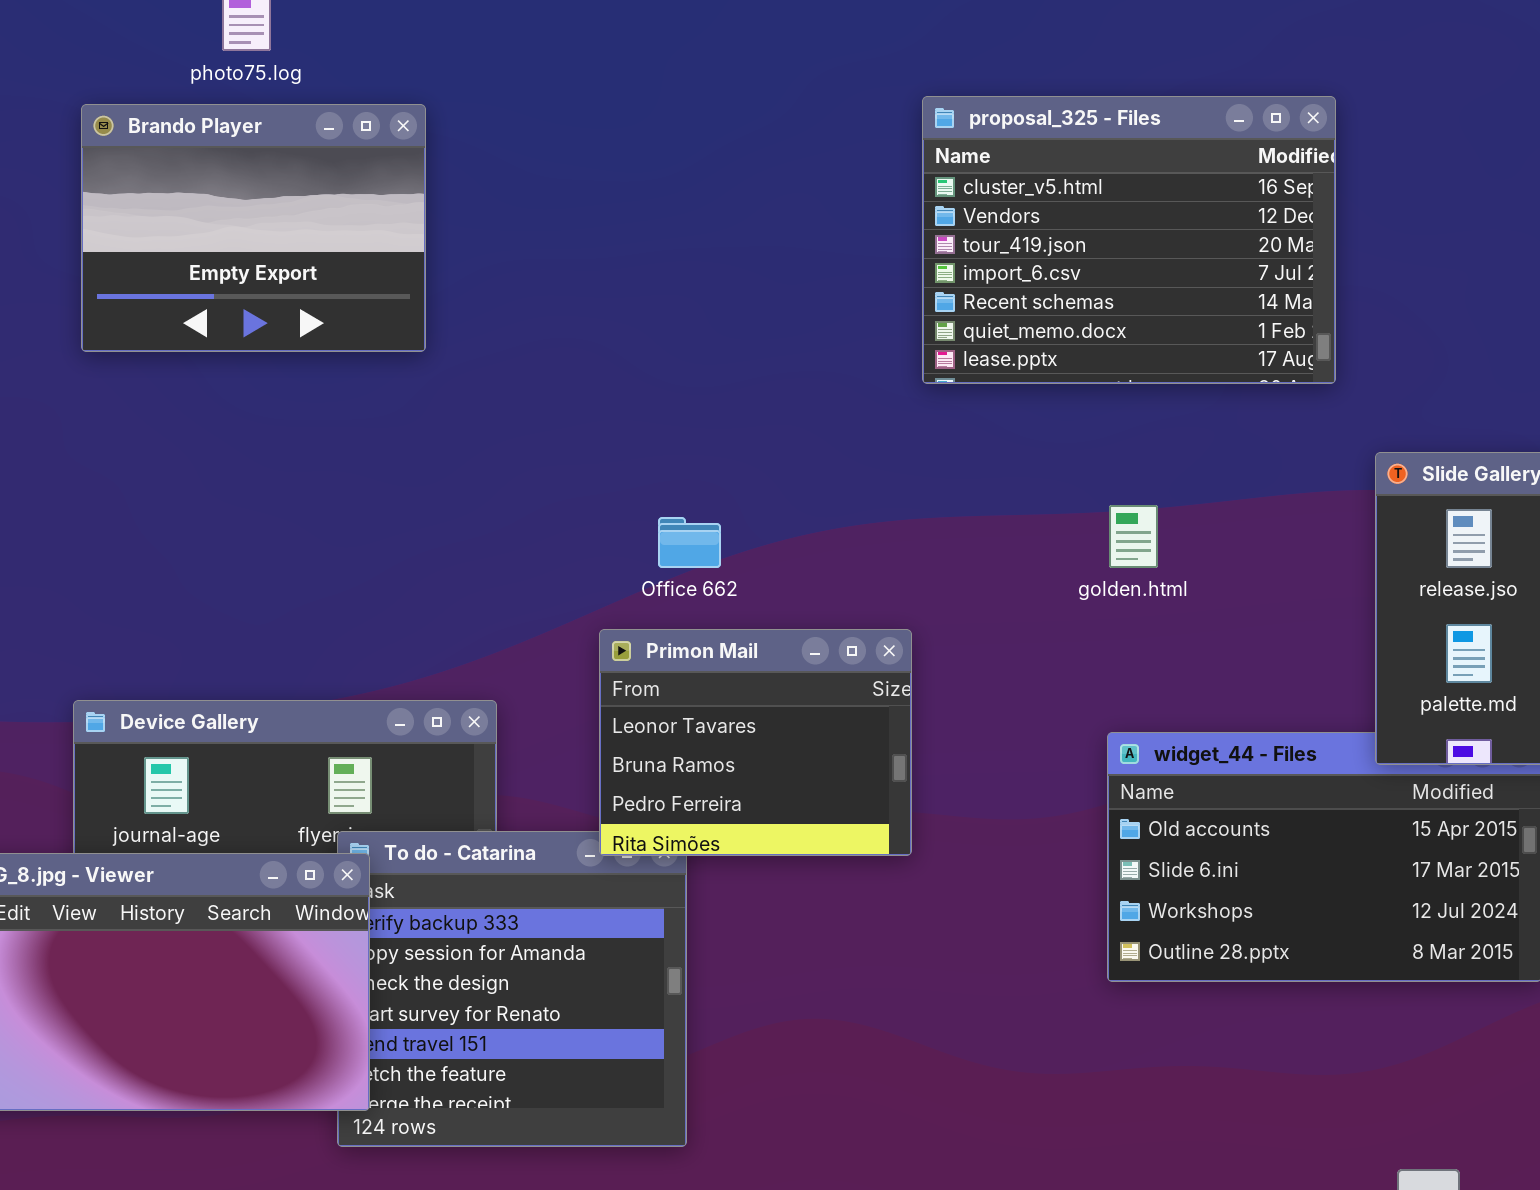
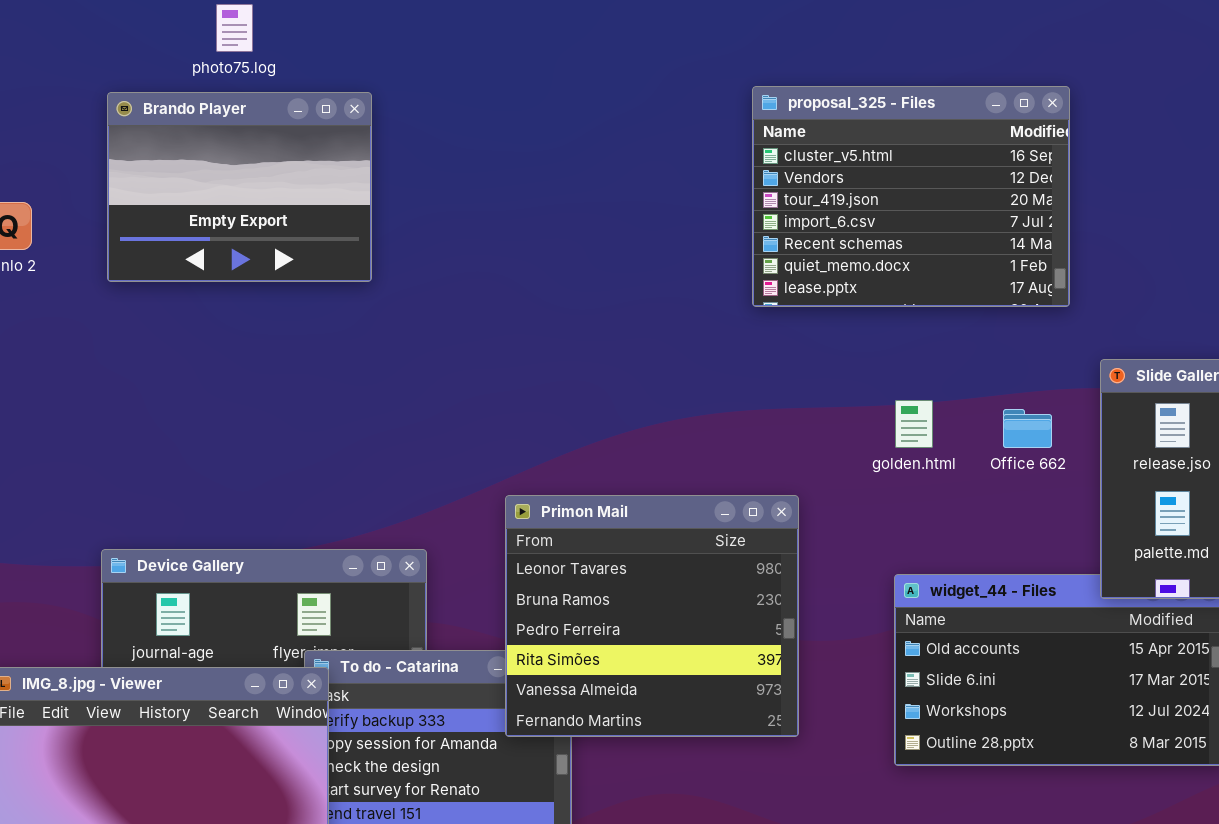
Office 662: [658,517,721,568] -> [1003,409,1052,448], moved
Primon Mail: [599,629,912,856] -> [505,495,799,737], resized

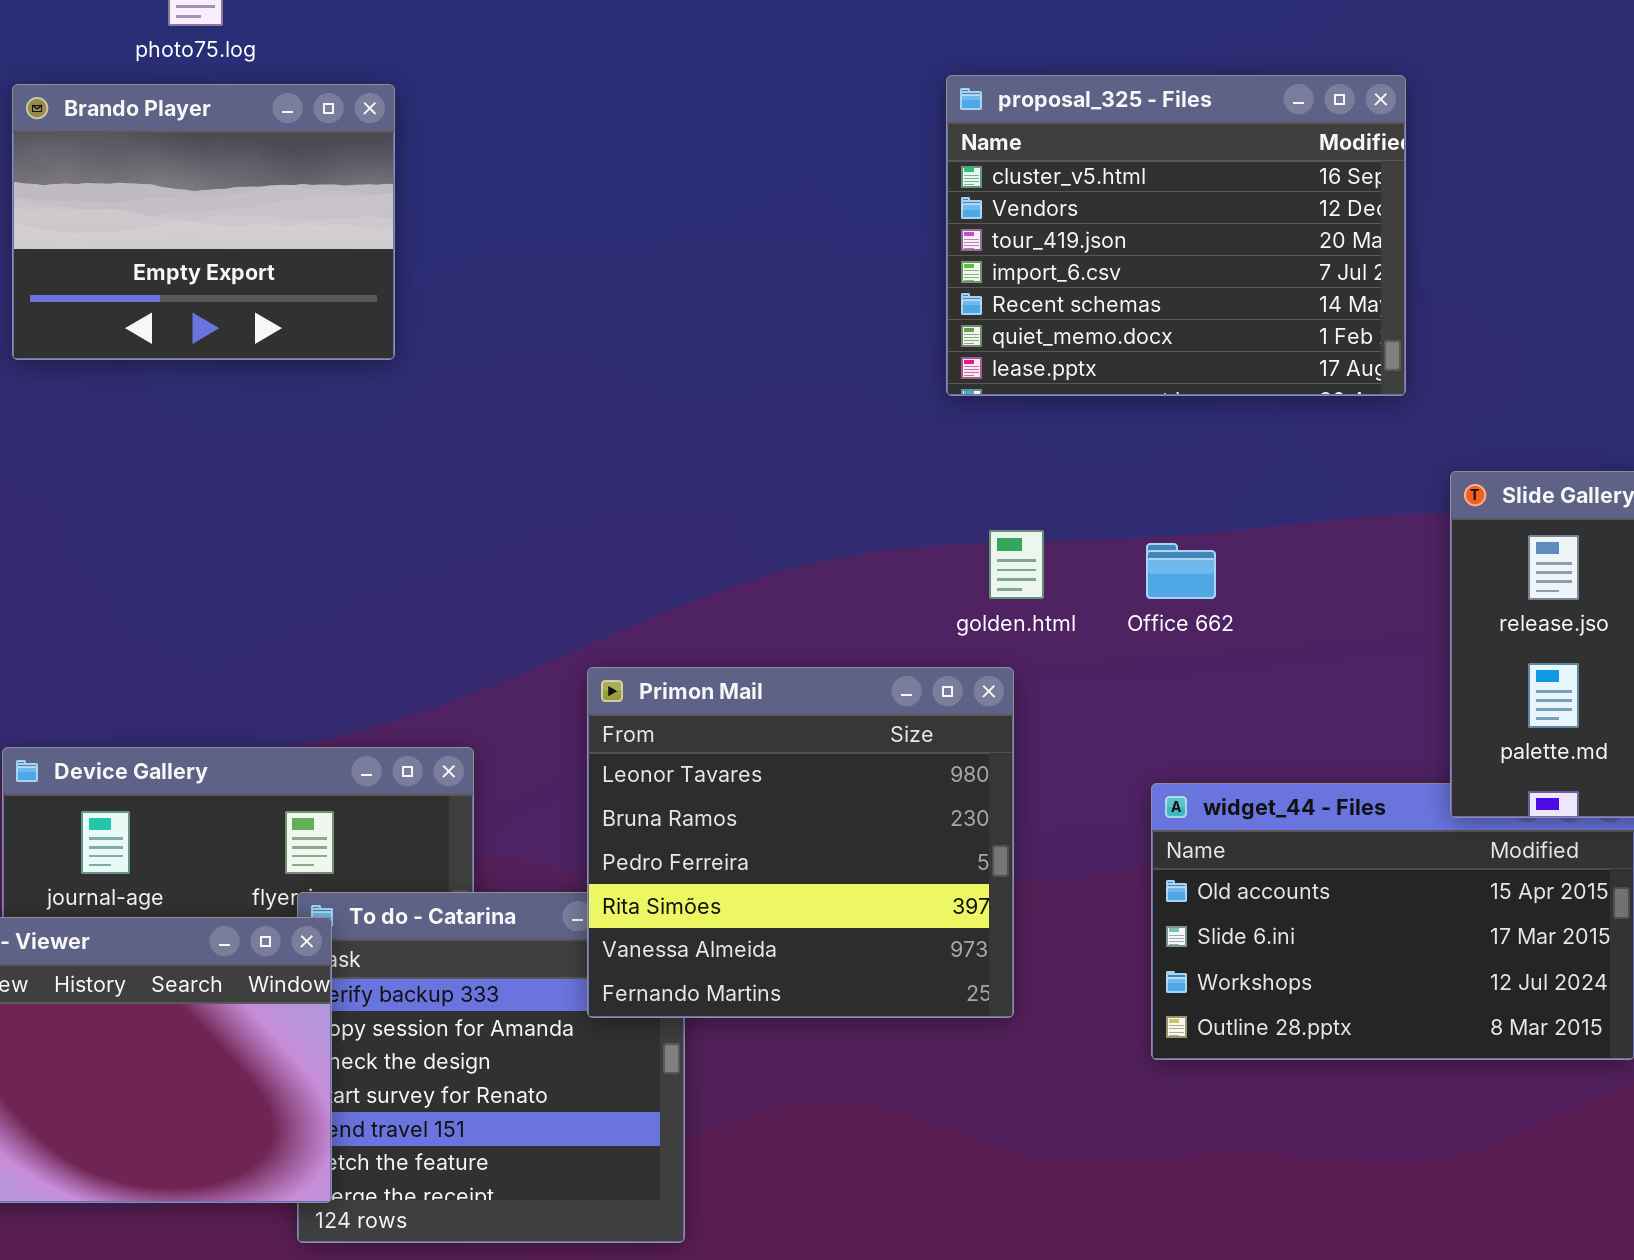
golden.html: [895,400,933,448] -> [989,530,1044,599], moved
Office 662: [1003,409,1052,448] -> [1146,543,1216,599], moved

